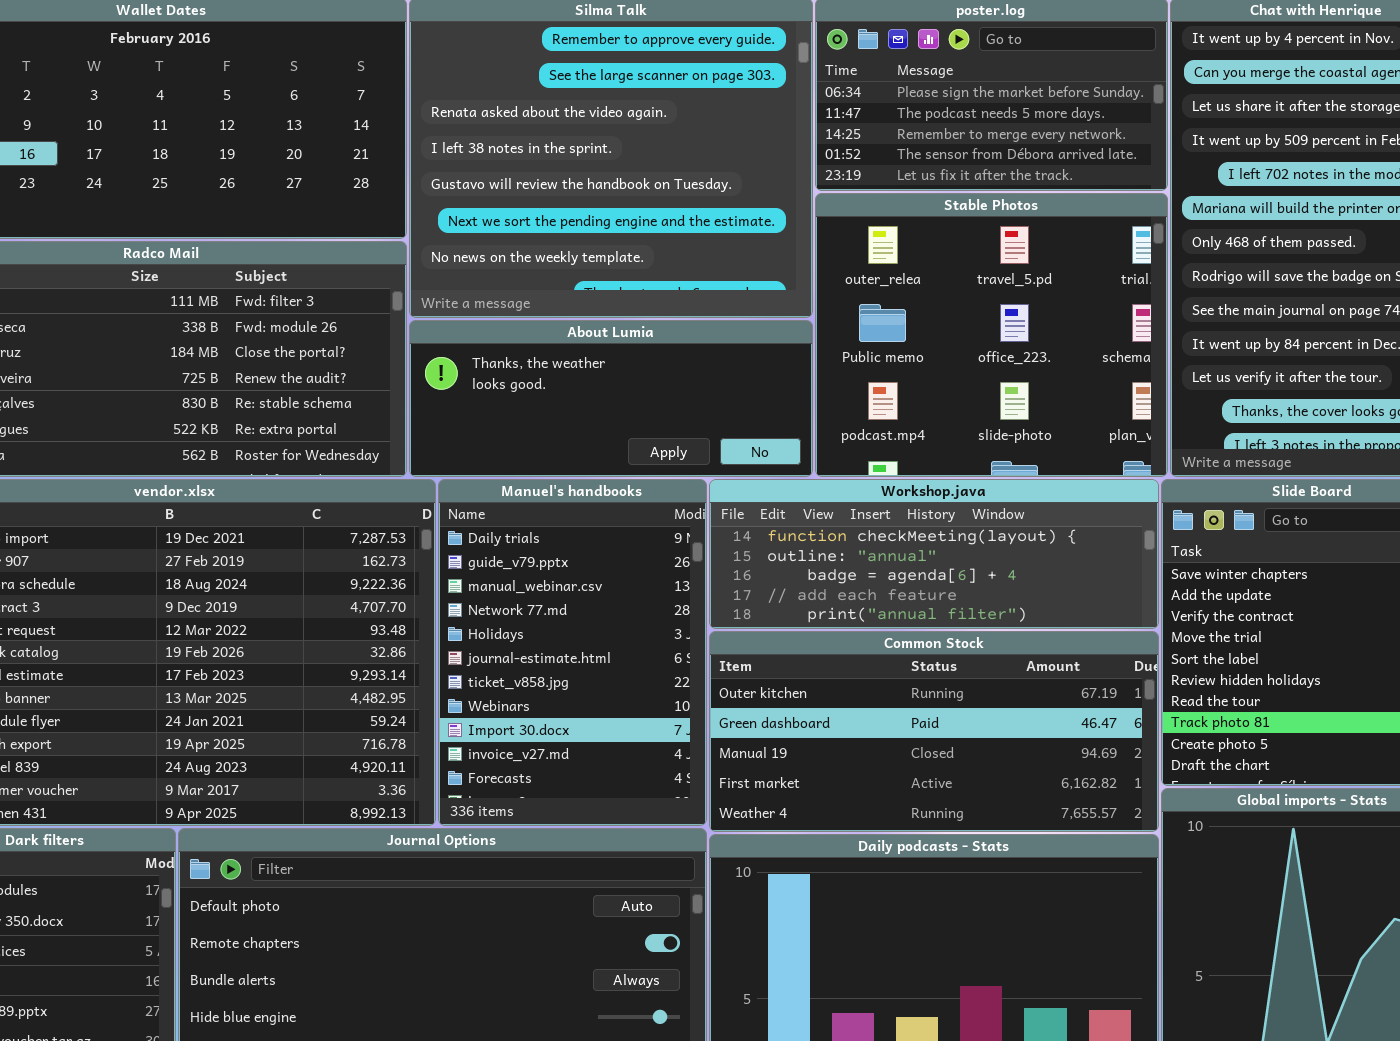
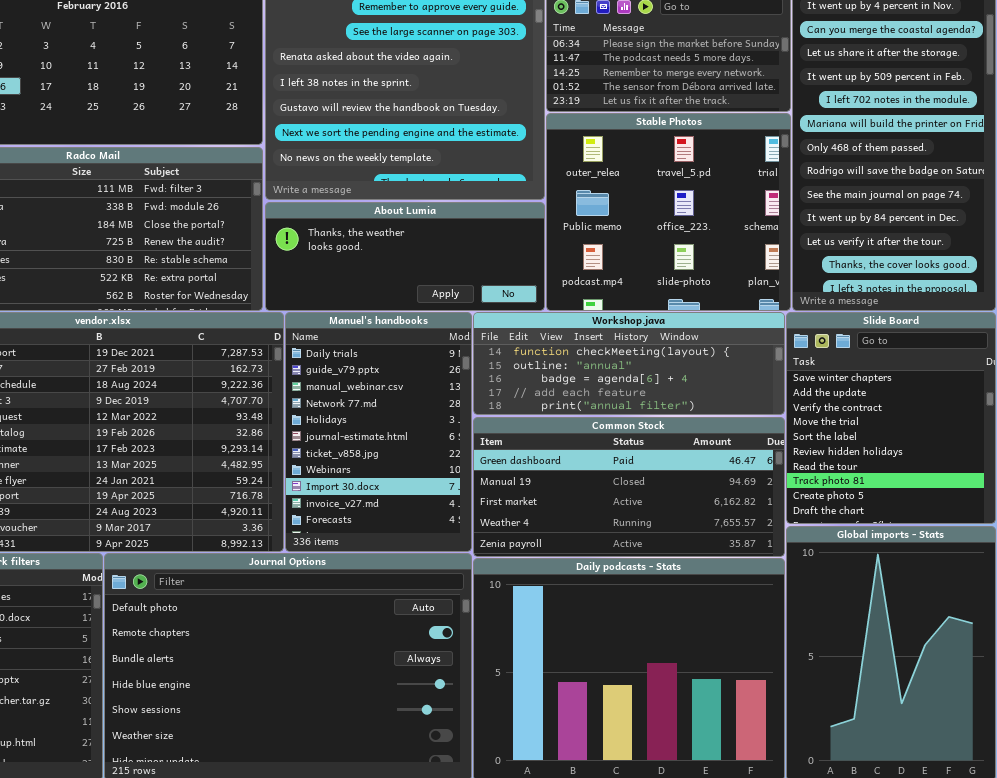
Common Stock: [709,631,1159,832] -> [473,417,785,557], scrolled down 1 row

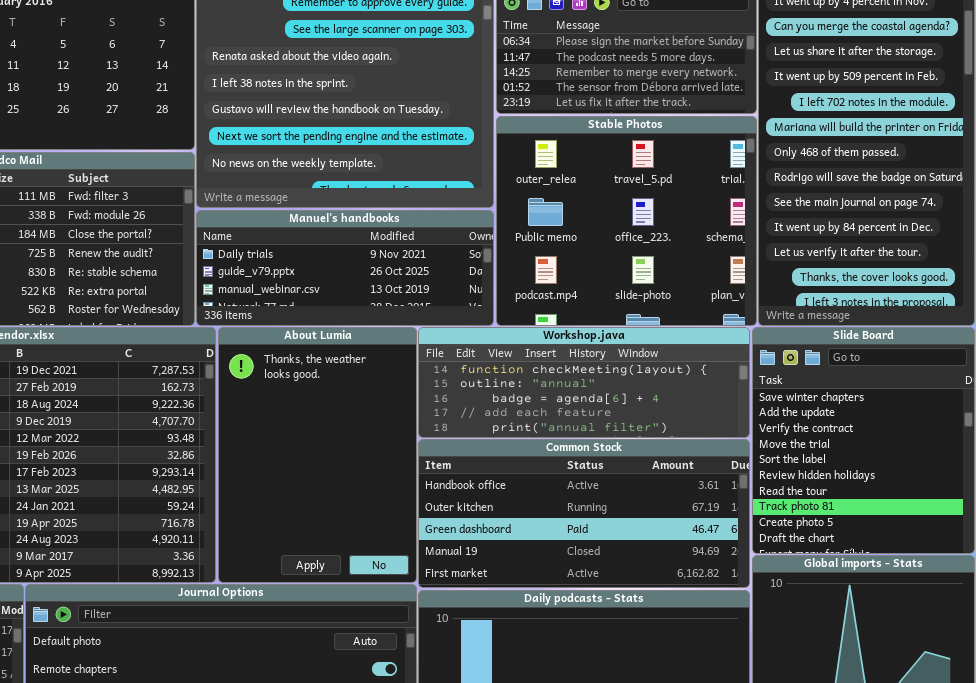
About Lumia: [265,202,545,311] -> [218,327,417,583], moved, resized
Manuel's handbooks: [285,312,472,552] -> [196,210,494,326], moved, resized
Common Stock: [473,417,785,557] -> [418,439,750,588], scrolled up 2 rows

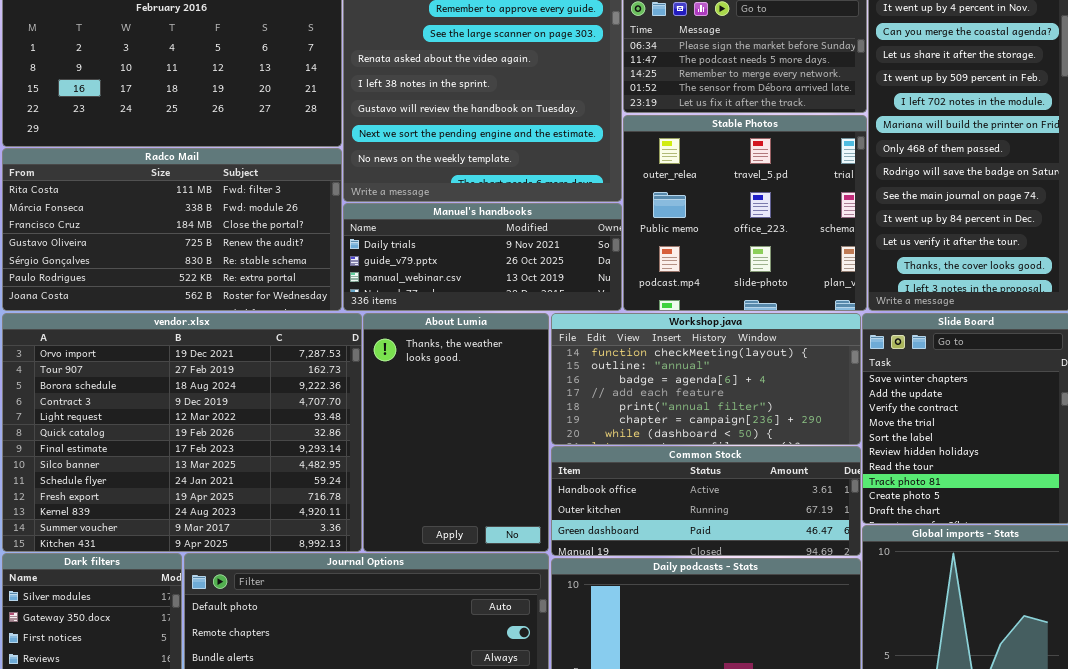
Workshop.java: [418,327,750,438] -> [551,313,861,445], resized
Common Stock: [418,439,750,588] -> [551,446,861,556], resized

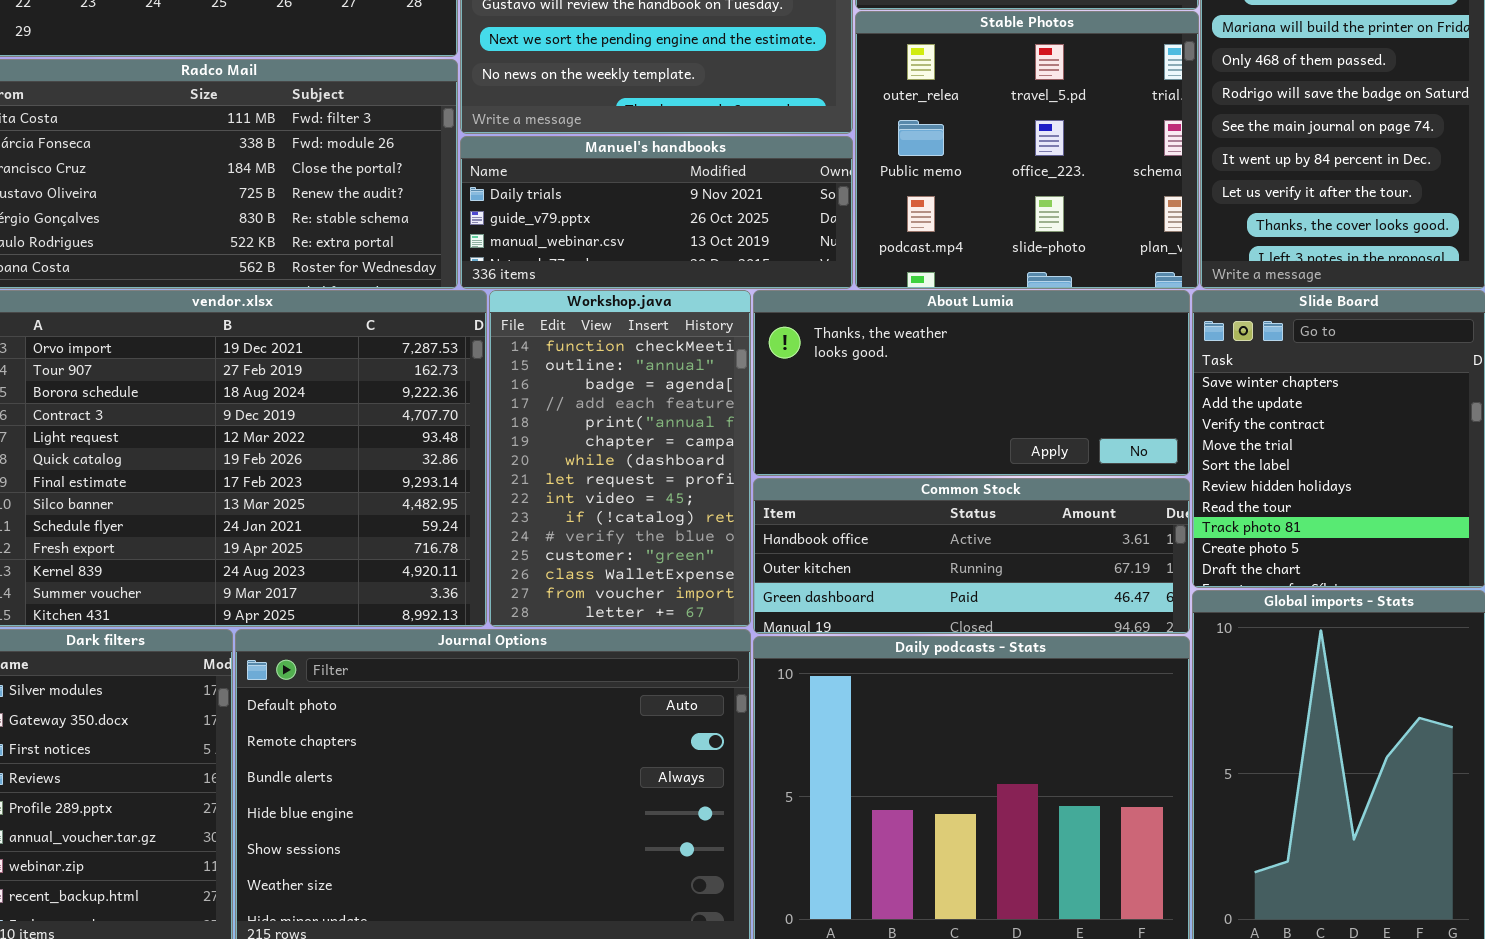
About Lumia: [363,313,549,552] -> [753,290,1190,476], moved, resized
Workshop.java: [551,313,861,445] -> [489,290,751,627], moved, resized

